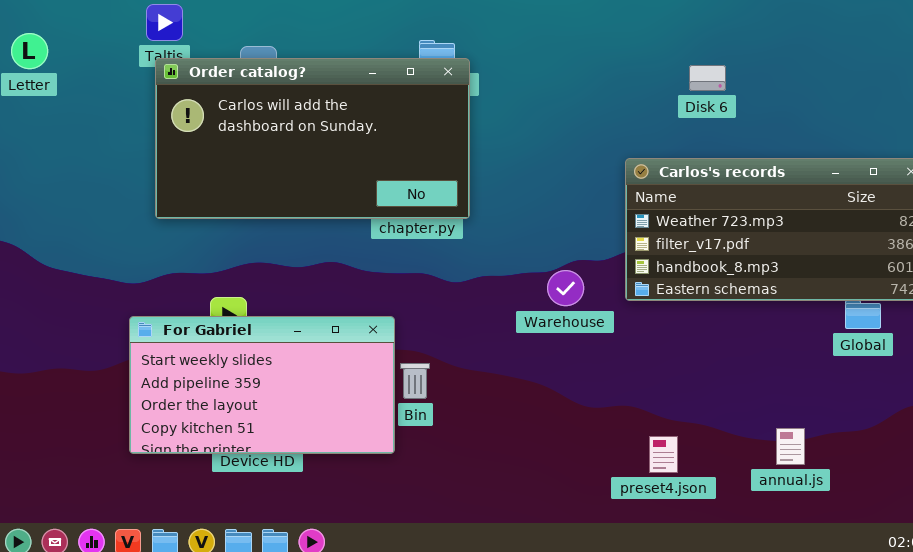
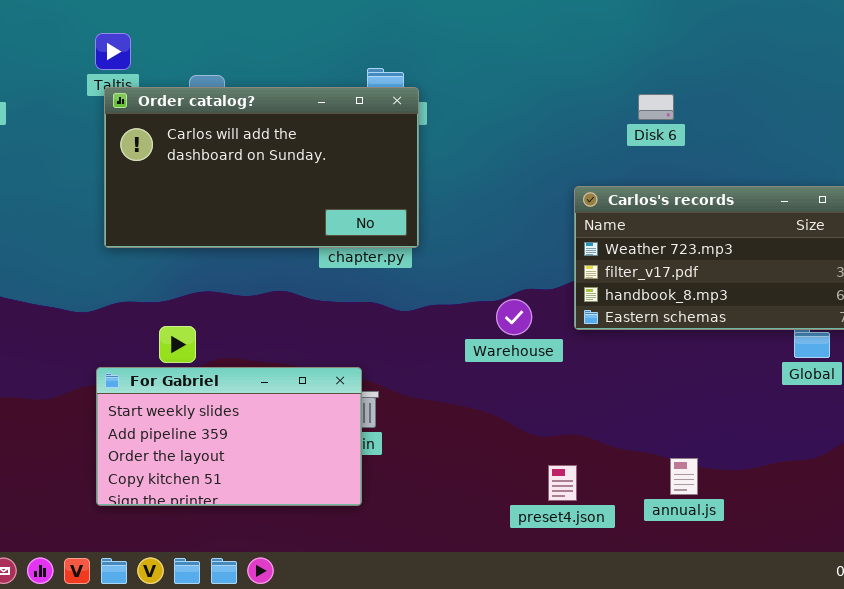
For Gabriel: [129,316,395,454] -> [96,367,362,506], moved
annual.js: [776,428,805,465] -> [670,458,698,495], moved
preset4.json: [649,436,678,473] -> [548,465,577,501], moved

